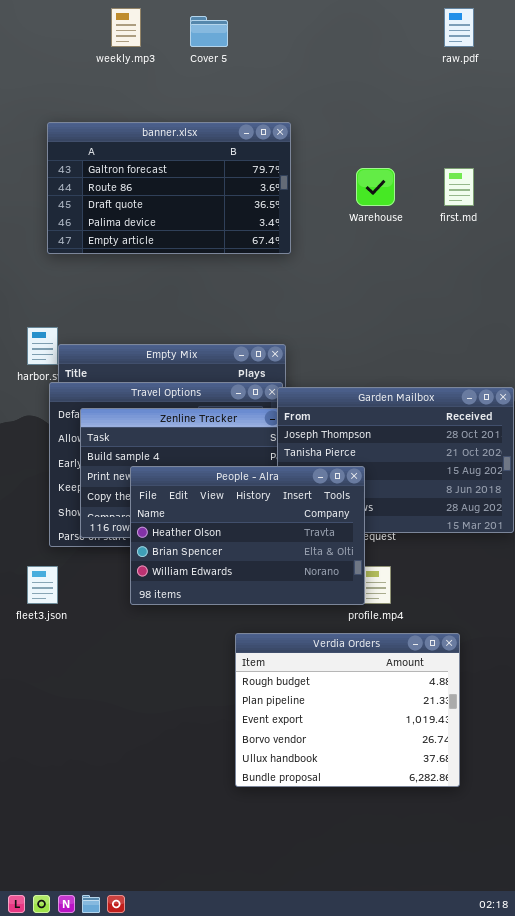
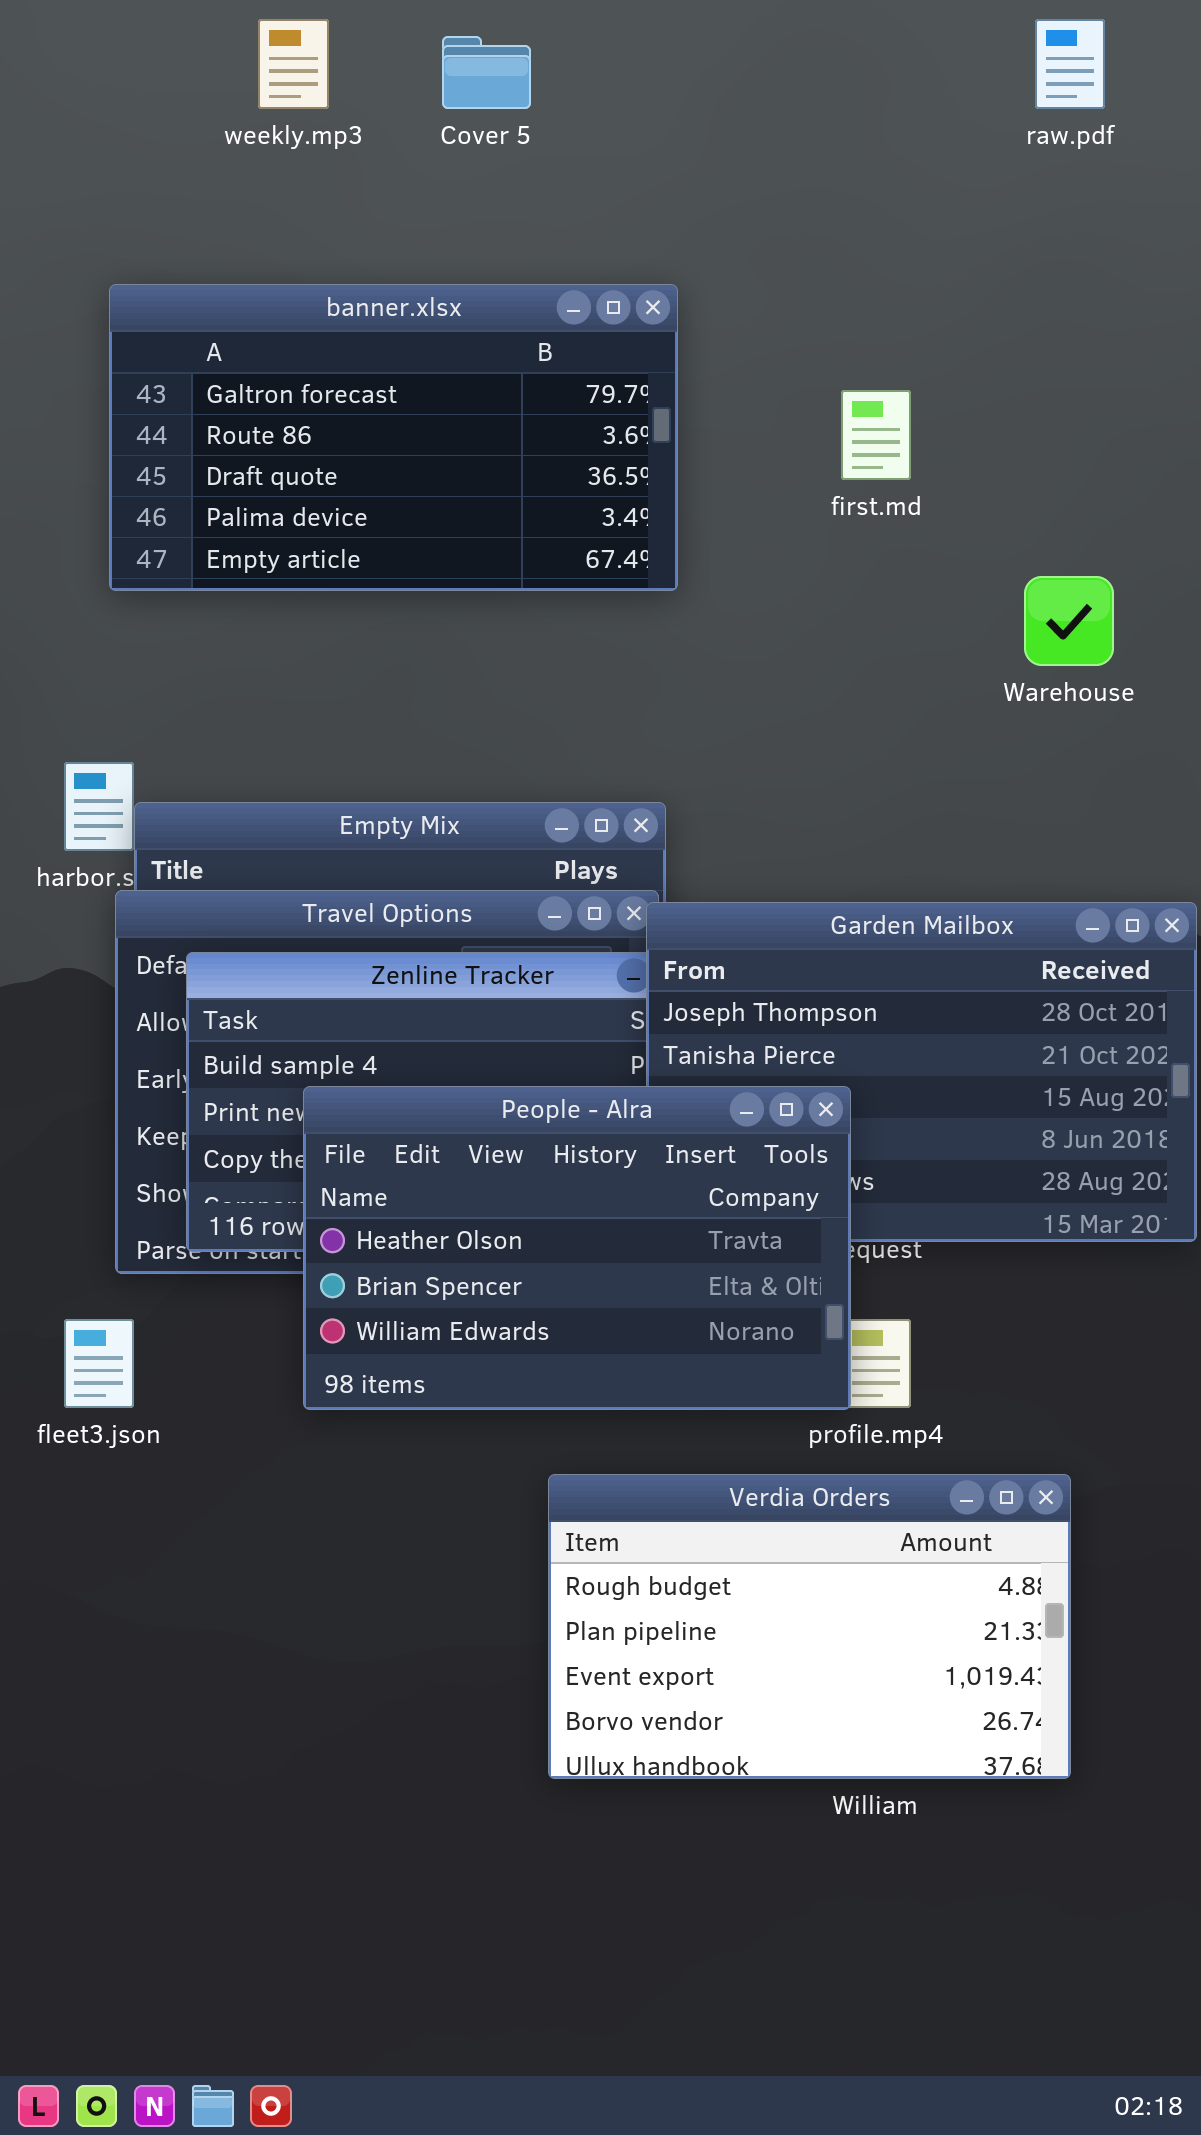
Warehouse: [356,168,395,206] -> [1024,576,1114,666], moved
first.md: [444,168,474,206] -> [841,390,911,480], moved
Verdia Orders: [235,633,460,787] -> [548,1474,1071,1779], resized

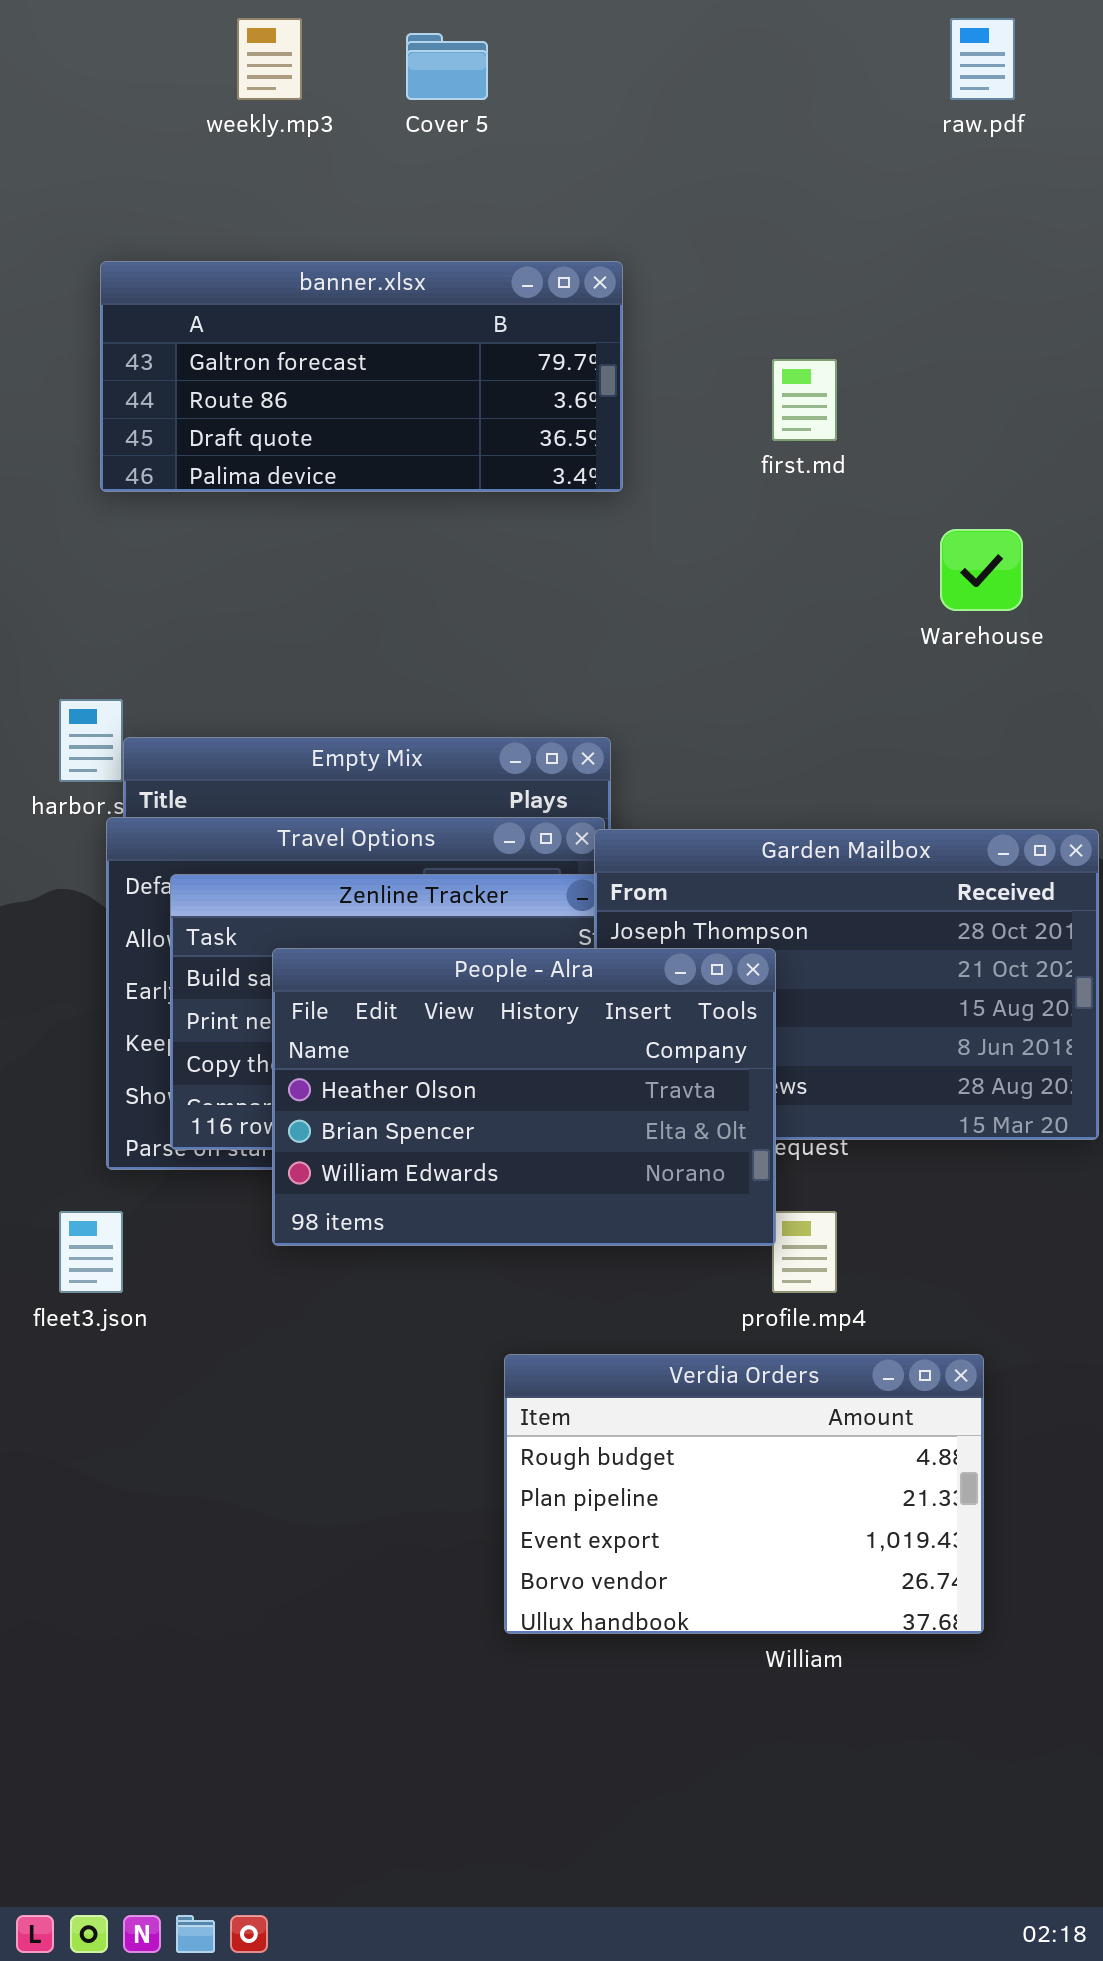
banner.xlsx: [109,284,678,591] -> [100,261,623,492], resized
People - Alra: [303,1086,851,1410] -> [272,948,776,1246], moved

